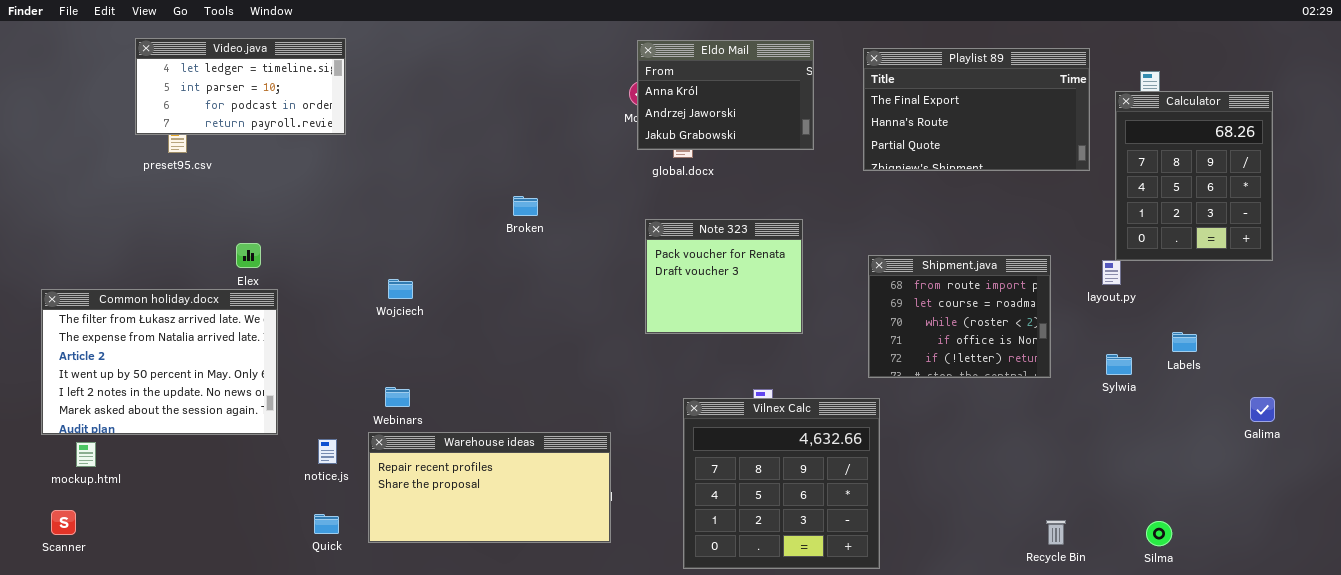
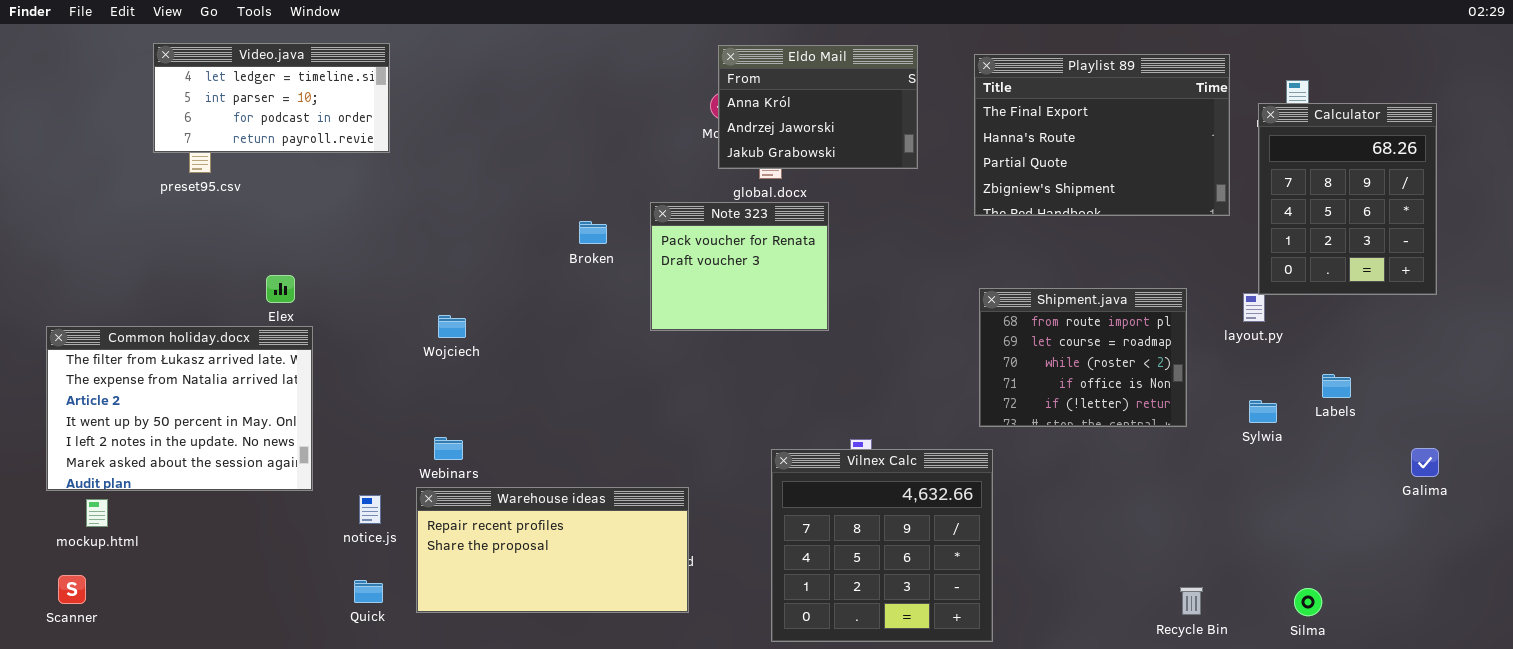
Playlist 89: [863,48,1090,171] -> [974,54,1230,216], resized
Note 323: [645,219,803,334] -> [650,202,829,331], moved

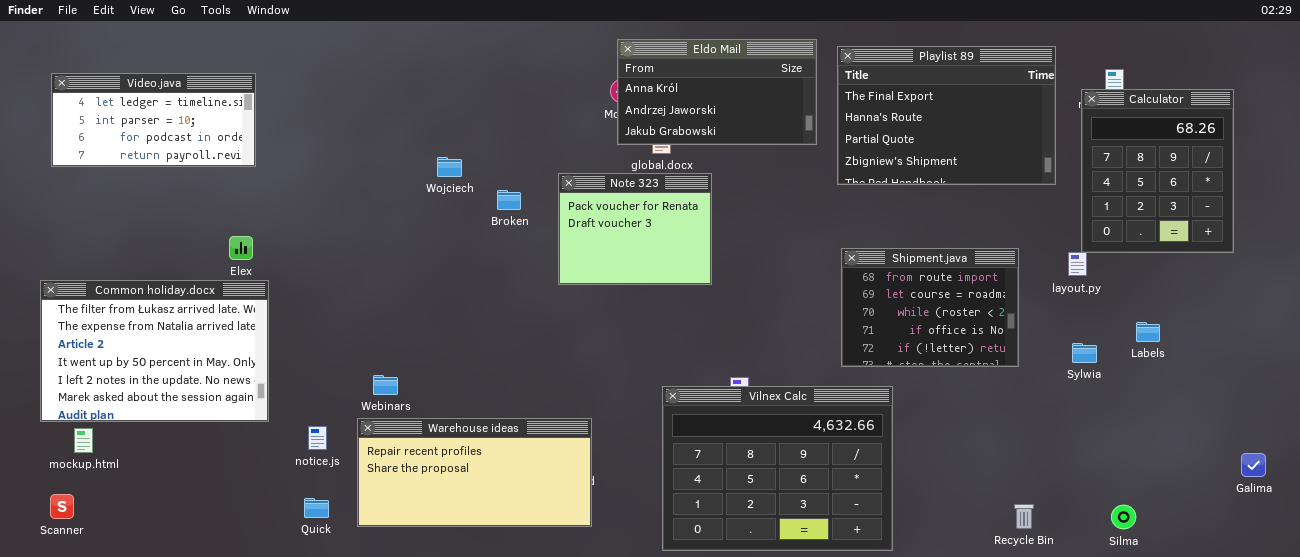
Video.java: [153,43,390,153] -> [51,73,256,167], moved
Eldo Mail: [718,45,918,169] -> [617,39,817,145], resized
Wojciech: [438,315,466,338] -> [437,157,462,177], moved
Galima: [1411,448,1439,477] -> [1241,453,1266,477], moved
Vilnex Calc: [771,449,993,642] -> [662,386,893,551], resized

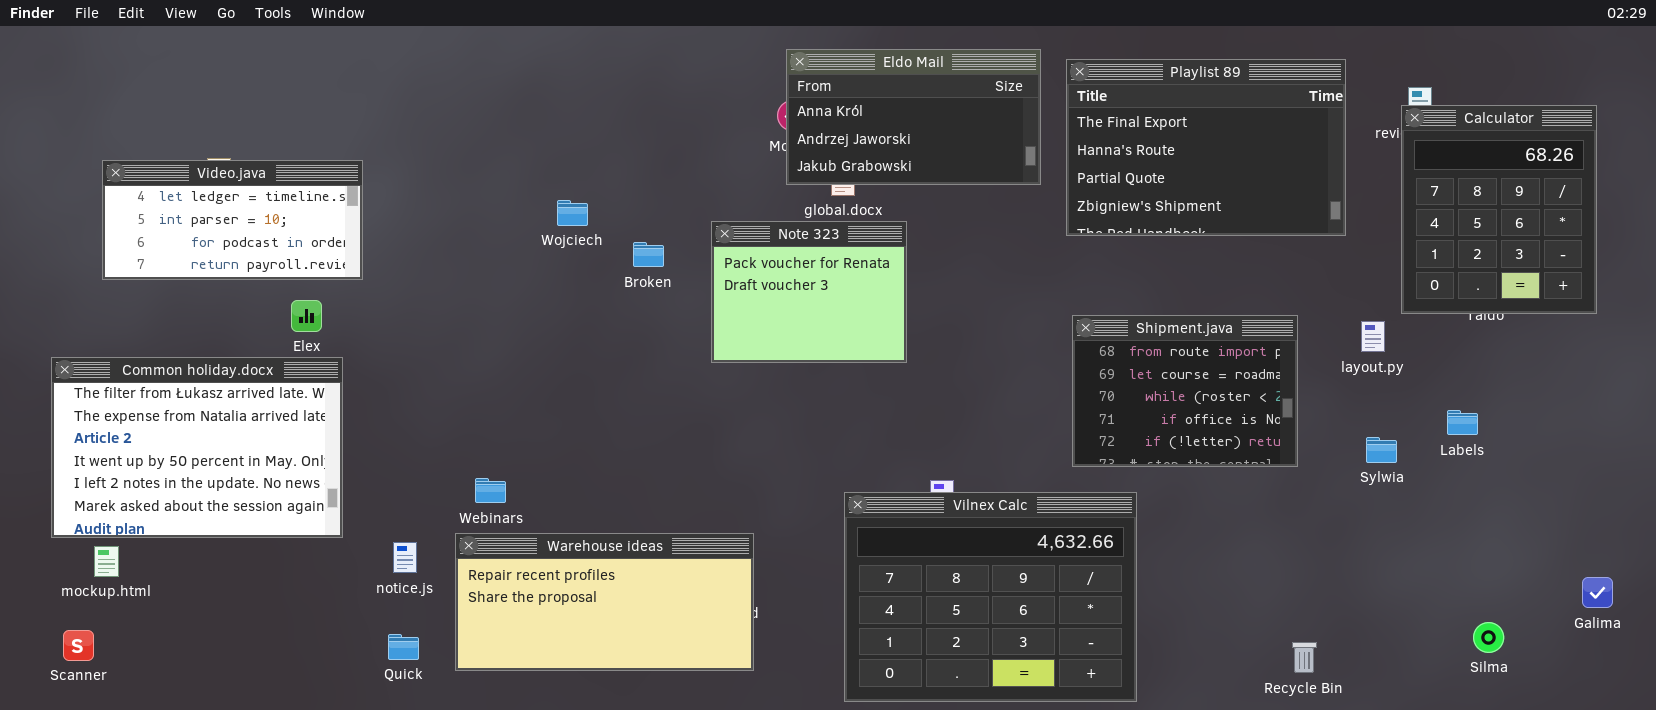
Video.java: [51,73,256,167] -> [102,160,363,280], moved
Calculator: [1081,89,1234,253] -> [1401,105,1597,314], moved
Silma: [1111,505,1136,529] -> [1473,622,1504,653], moved

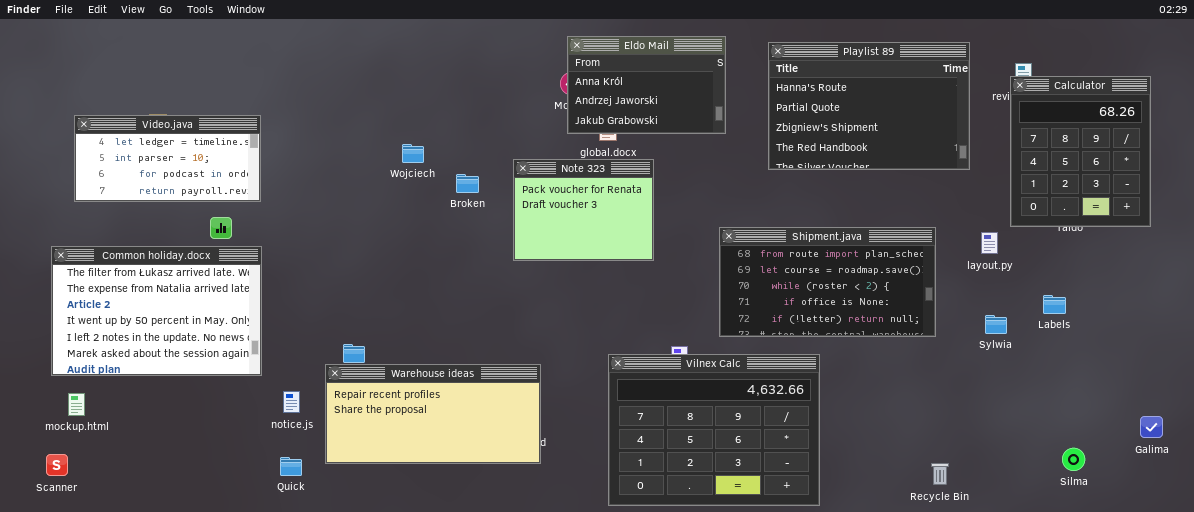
Eldo Mail: [786,49,1041,185] -> [567,36,726,134], resized
Playlist 89: [1066,59,1346,236] -> [768,42,970,170], scrolled down 1 row
Shipment.java: [1072,315,1298,467] -> [719,227,936,337], resized
Common holiday.docx: [51,357,343,538] -> [51,246,262,376], moved
Warehouse ideas: [455,533,754,671] -> [325,364,541,464], moved

